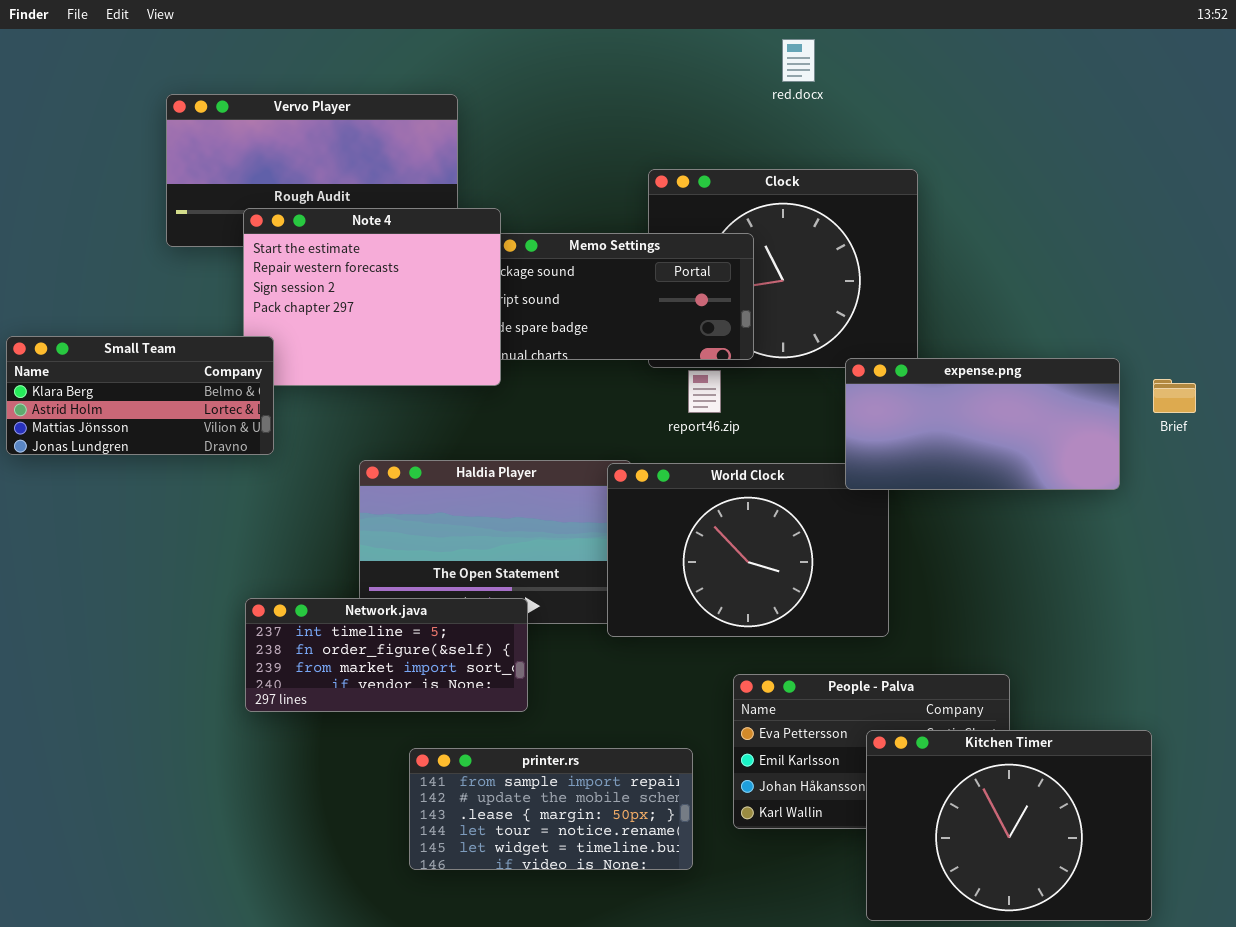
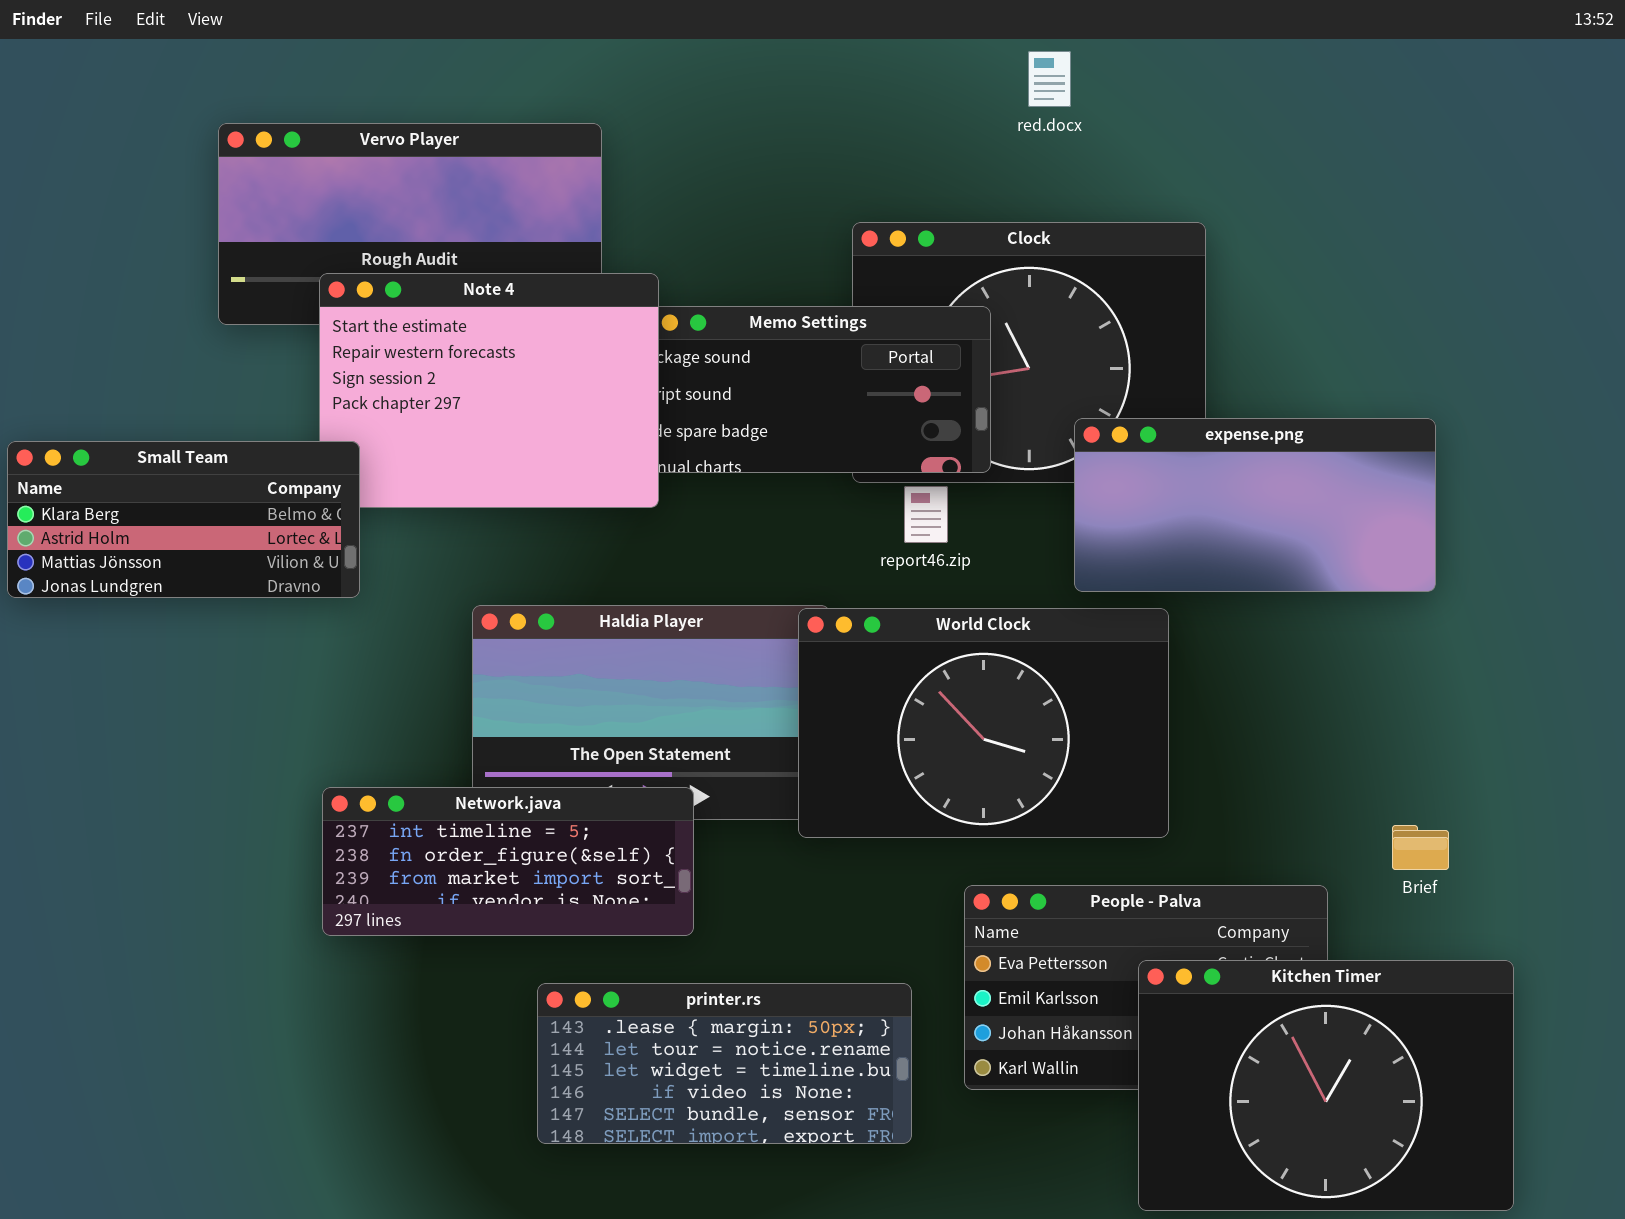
expense.png: [845,358,1120,490] -> [1074,418,1436,592], moved
Brief: [1153,379,1196,413] -> [1392,825,1449,870], moved
printer.rs: [409,748,693,870] -> [537,983,912,1144], scrolled down 2 rows

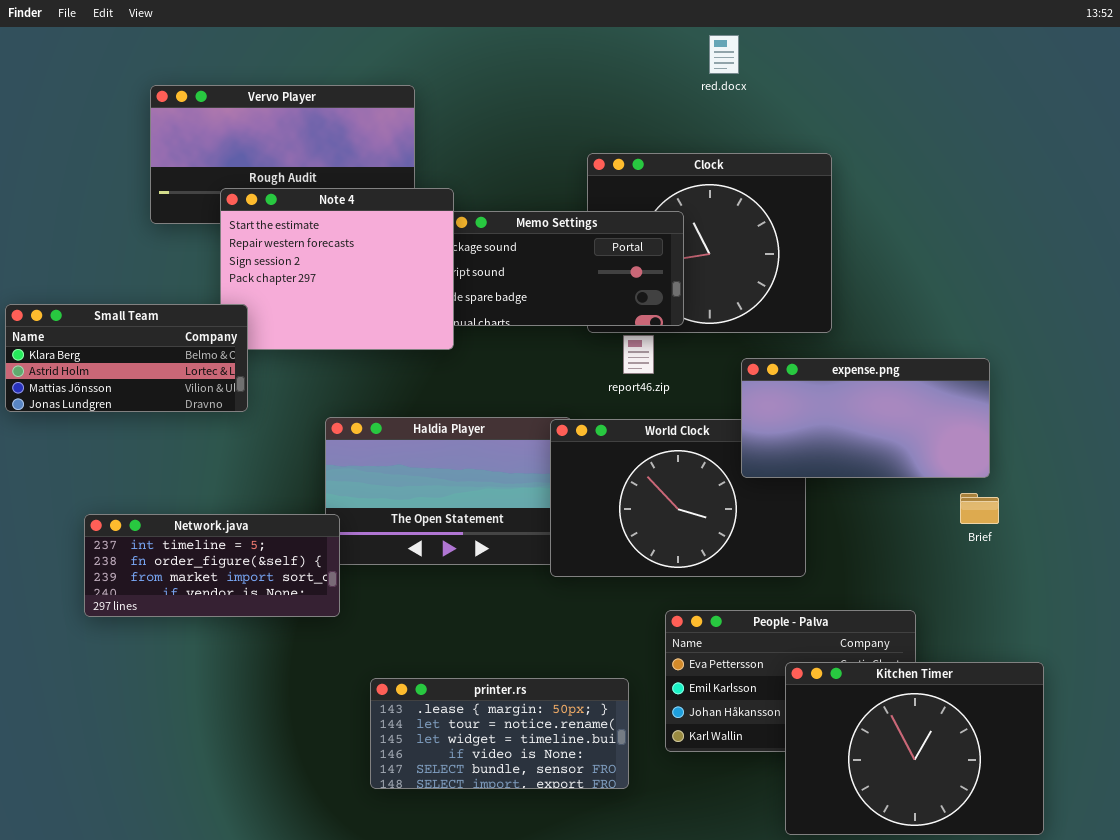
expense.png: [1074,418,1436,592] -> [741,358,990,478], moved
Network.java: [322,787,694,936] -> [84,514,340,617], moved
Brief: [1392,825,1449,870] -> [960,493,999,524], moved

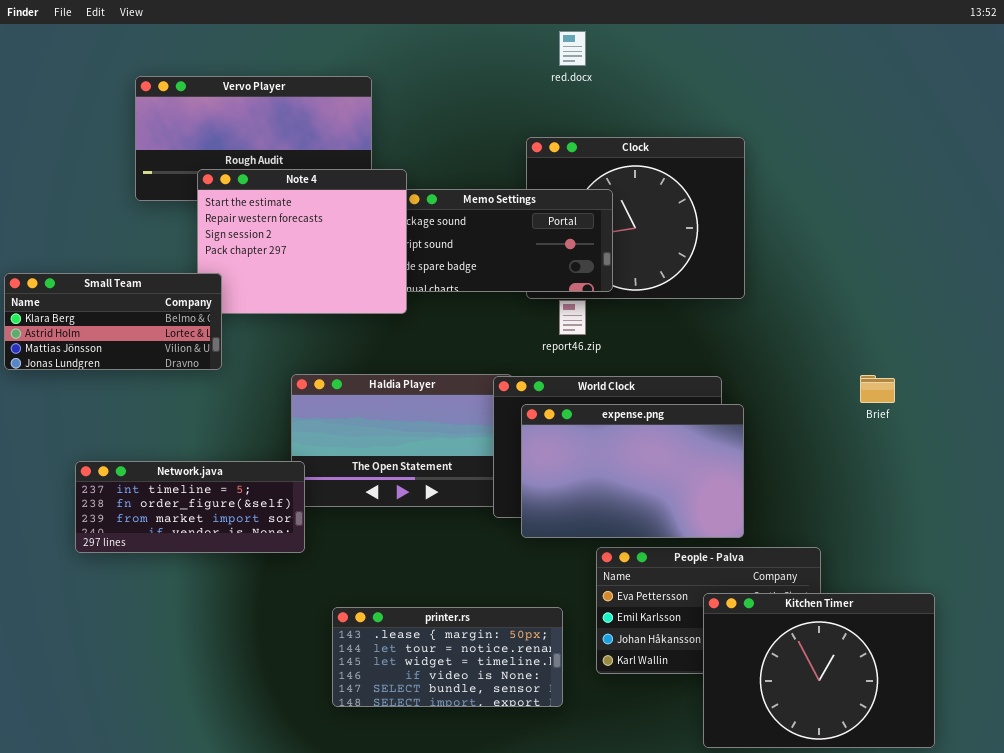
red.docx: [709,35,739,74] -> [559,31,586,66], moved
expense.png: [741,358,990,478] -> [521,404,744,538], moved, resized
Brief: [960,493,999,524] -> [860,375,895,403], moved

